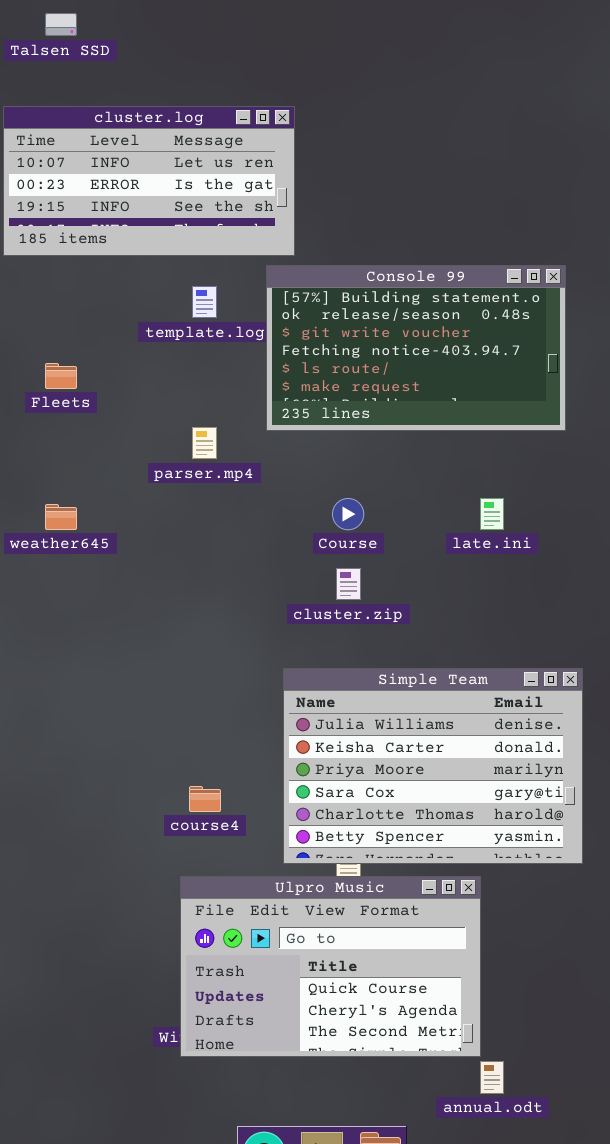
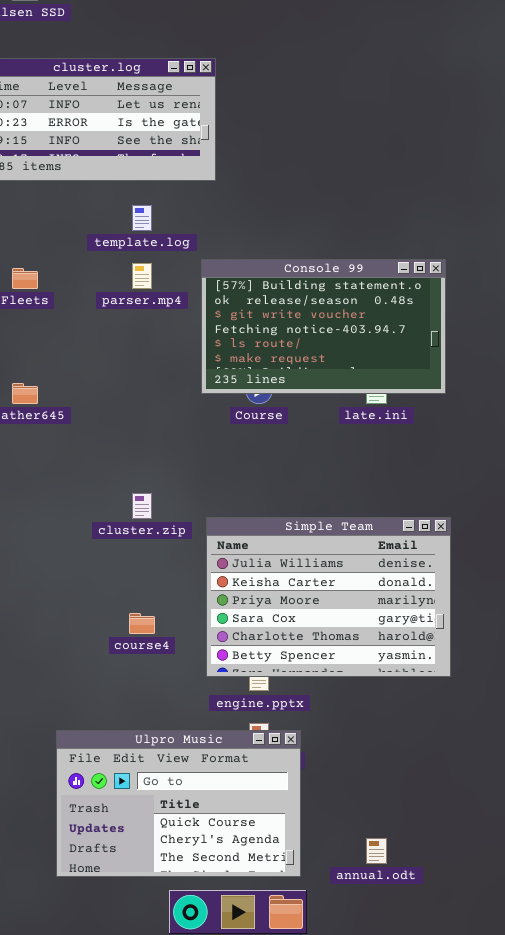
Console 99: [266,265,566,431] -> [201,259,446,394], moved
parser.mp4: [192,427,217,459] -> [132,263,152,289], moved
cluster.zip: [336,568,361,600] -> [132,493,152,519], moved
Ulpro Music: [180,876,481,1057] -> [56,730,301,877], moved

